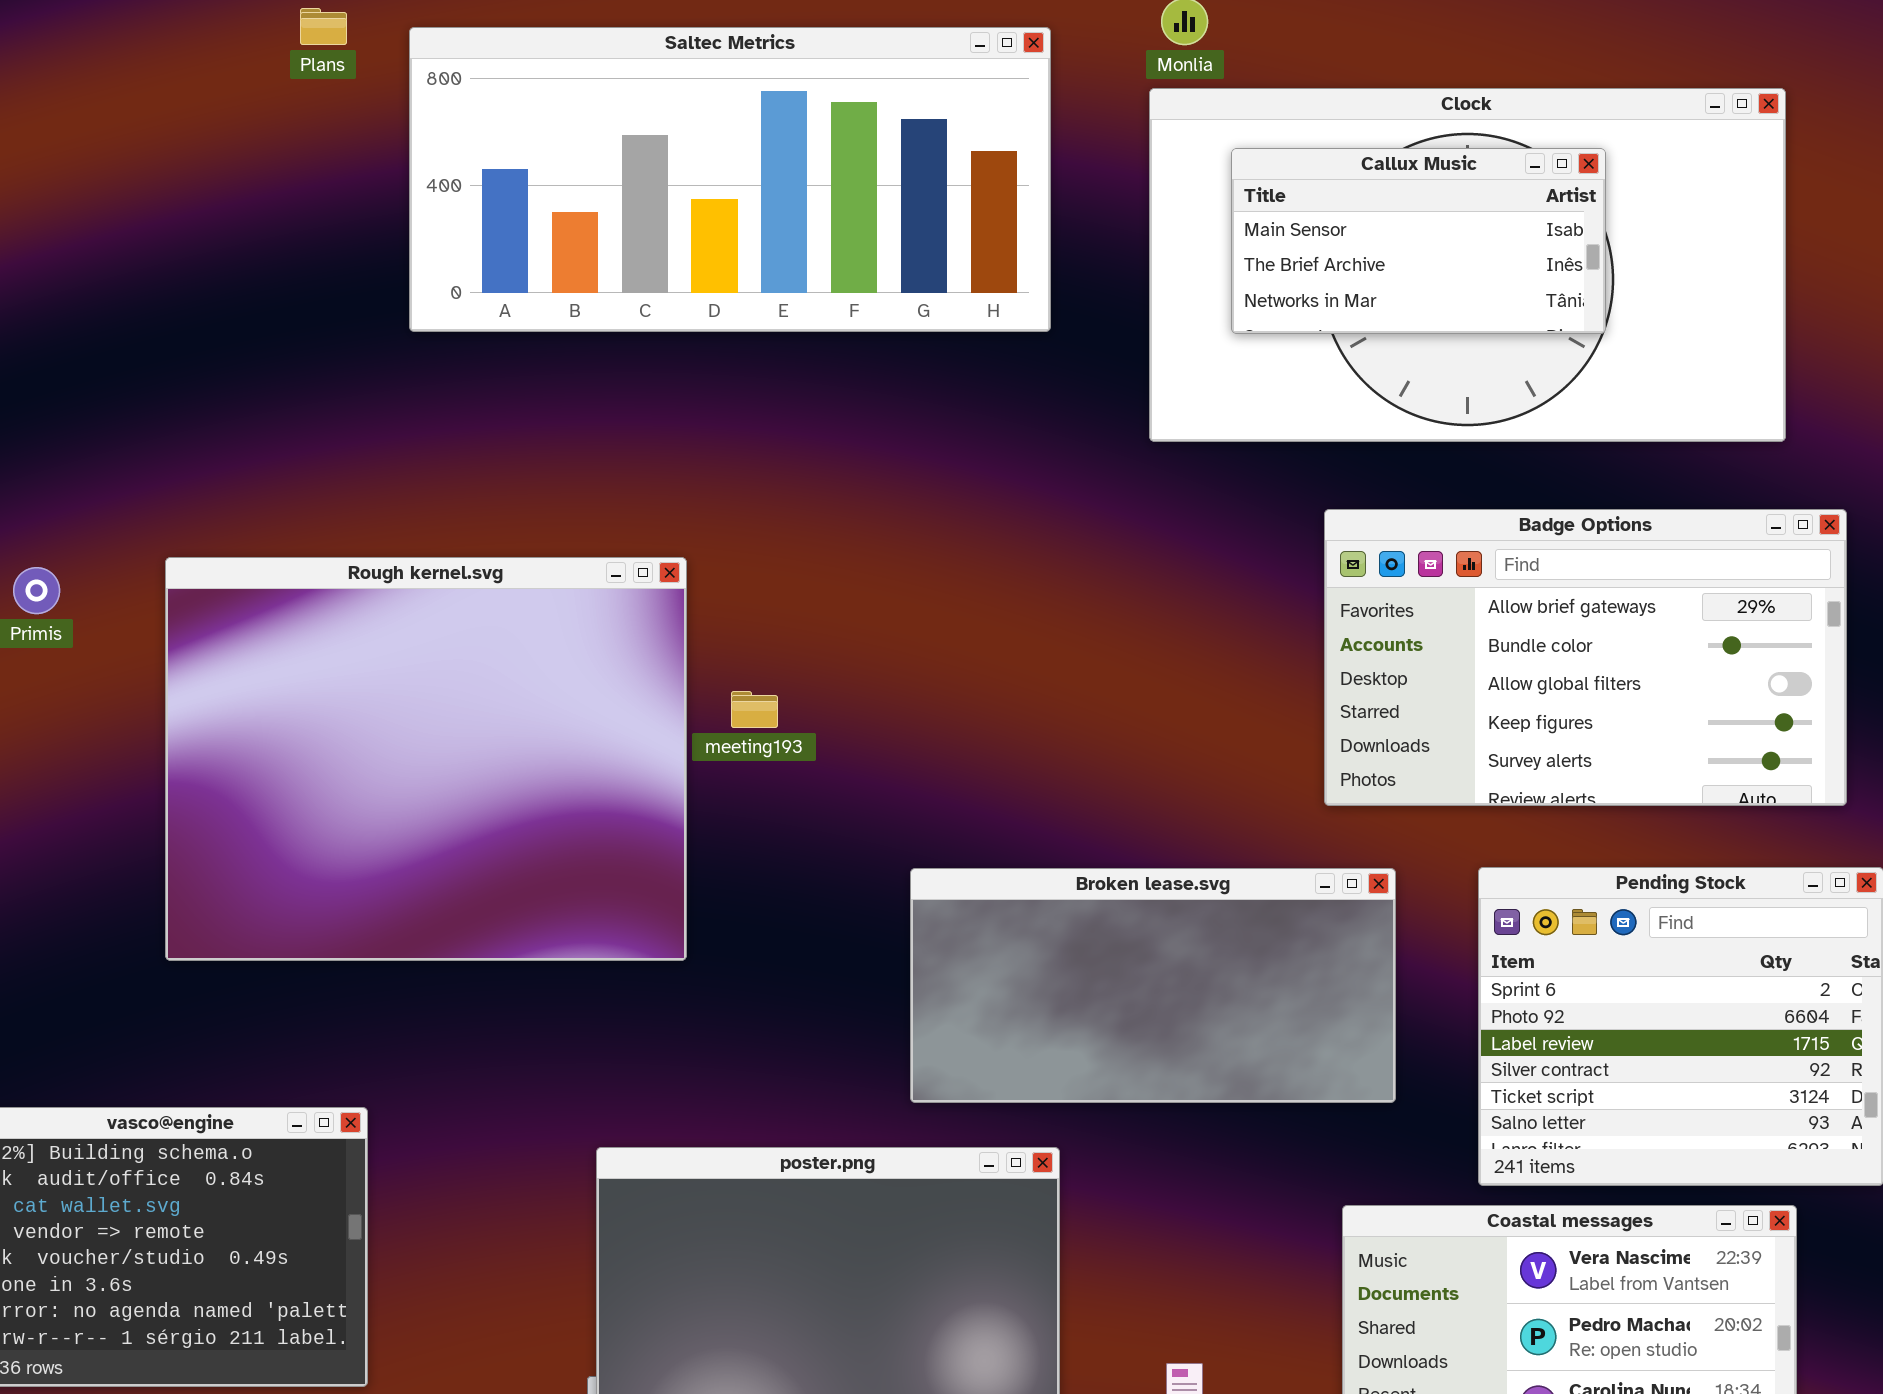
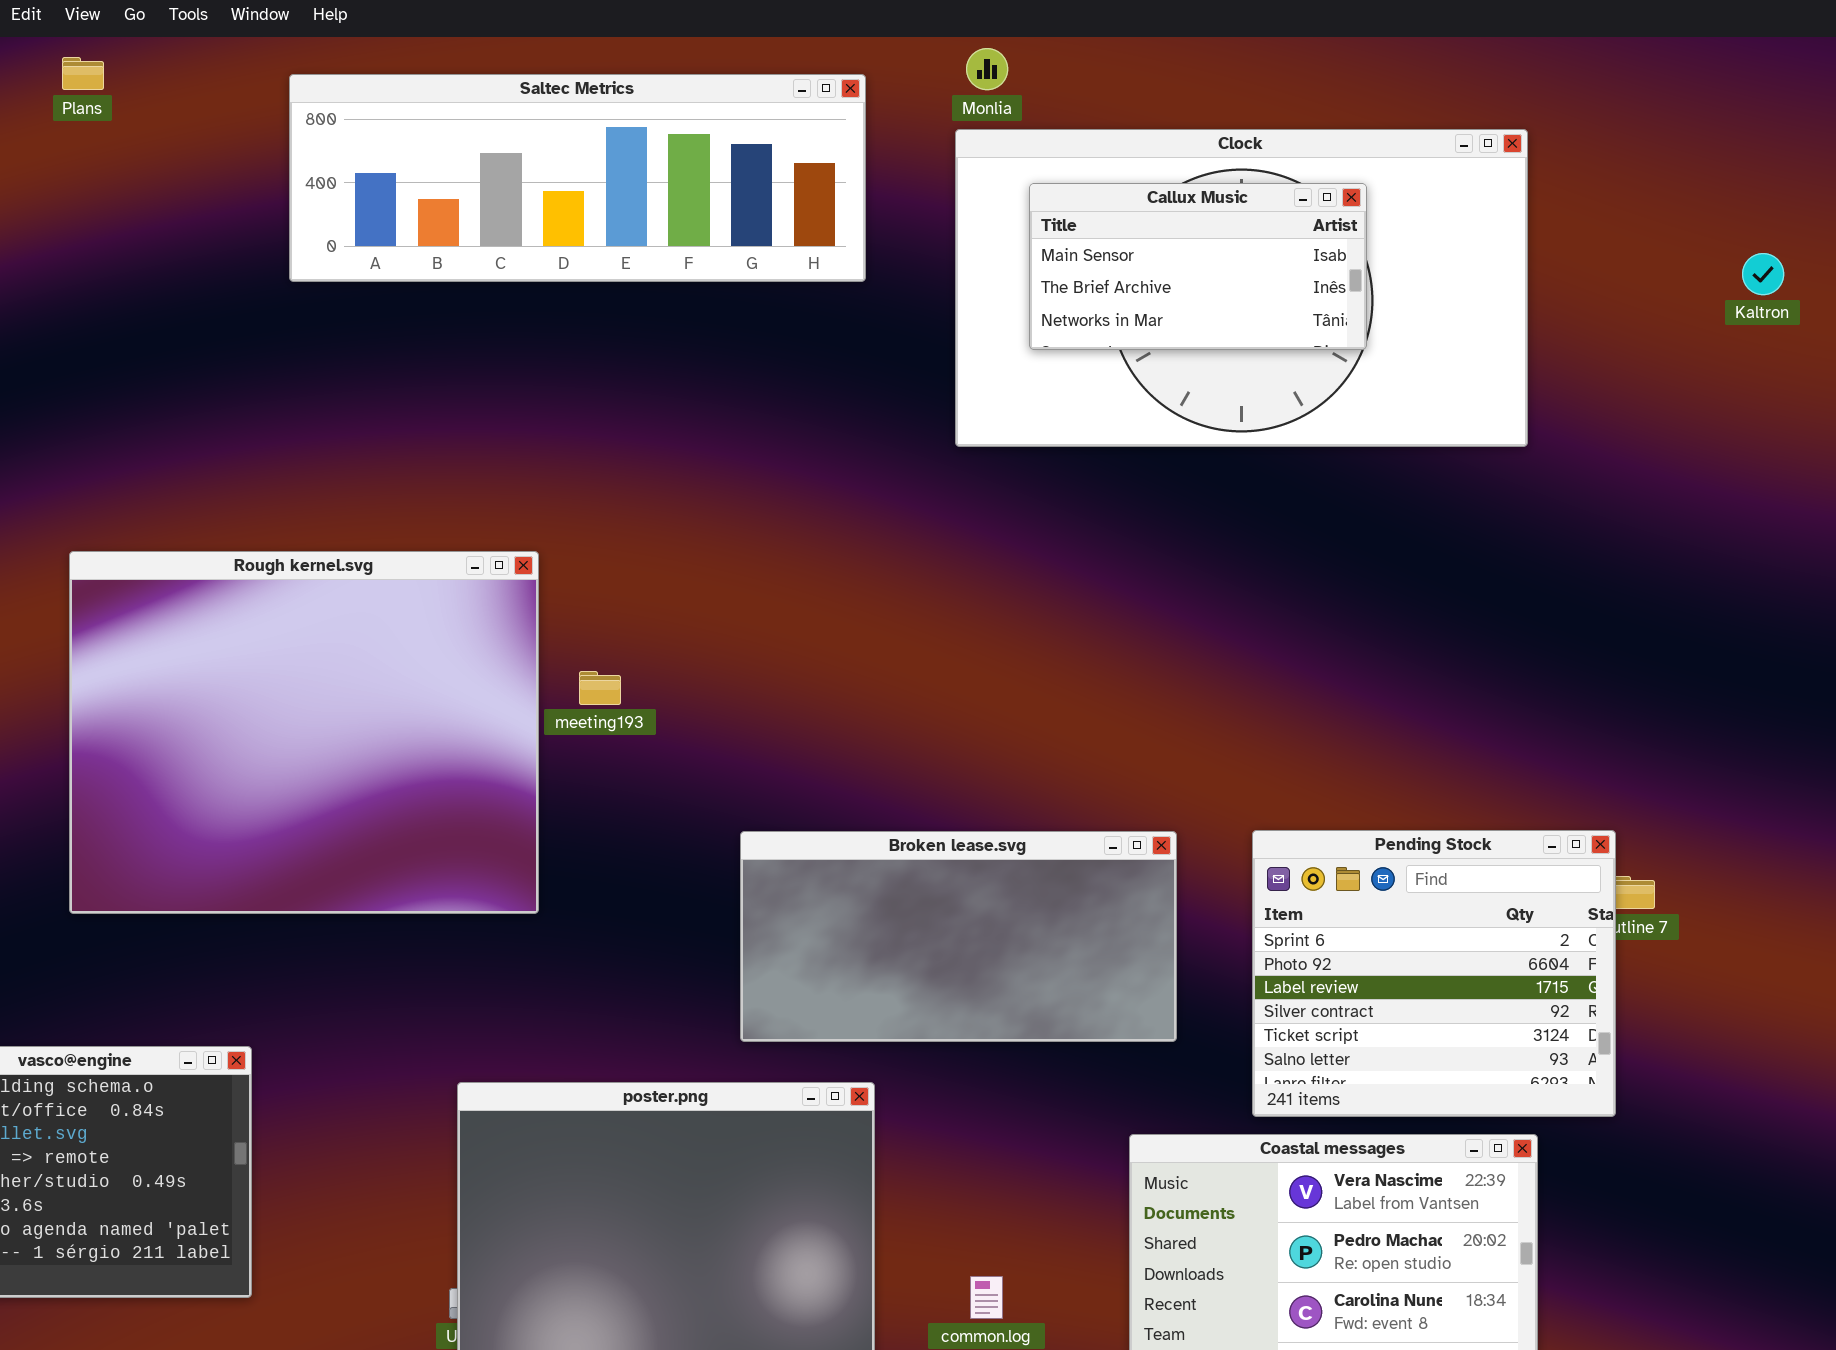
Plans: [300,8,347,45] -> [62,57,104,90], moved
Saltec Metrics: [409,27,1051,332] -> [289,74,866,282], resized
Badge Options: [1324,509,1847,806] -> none, closed

